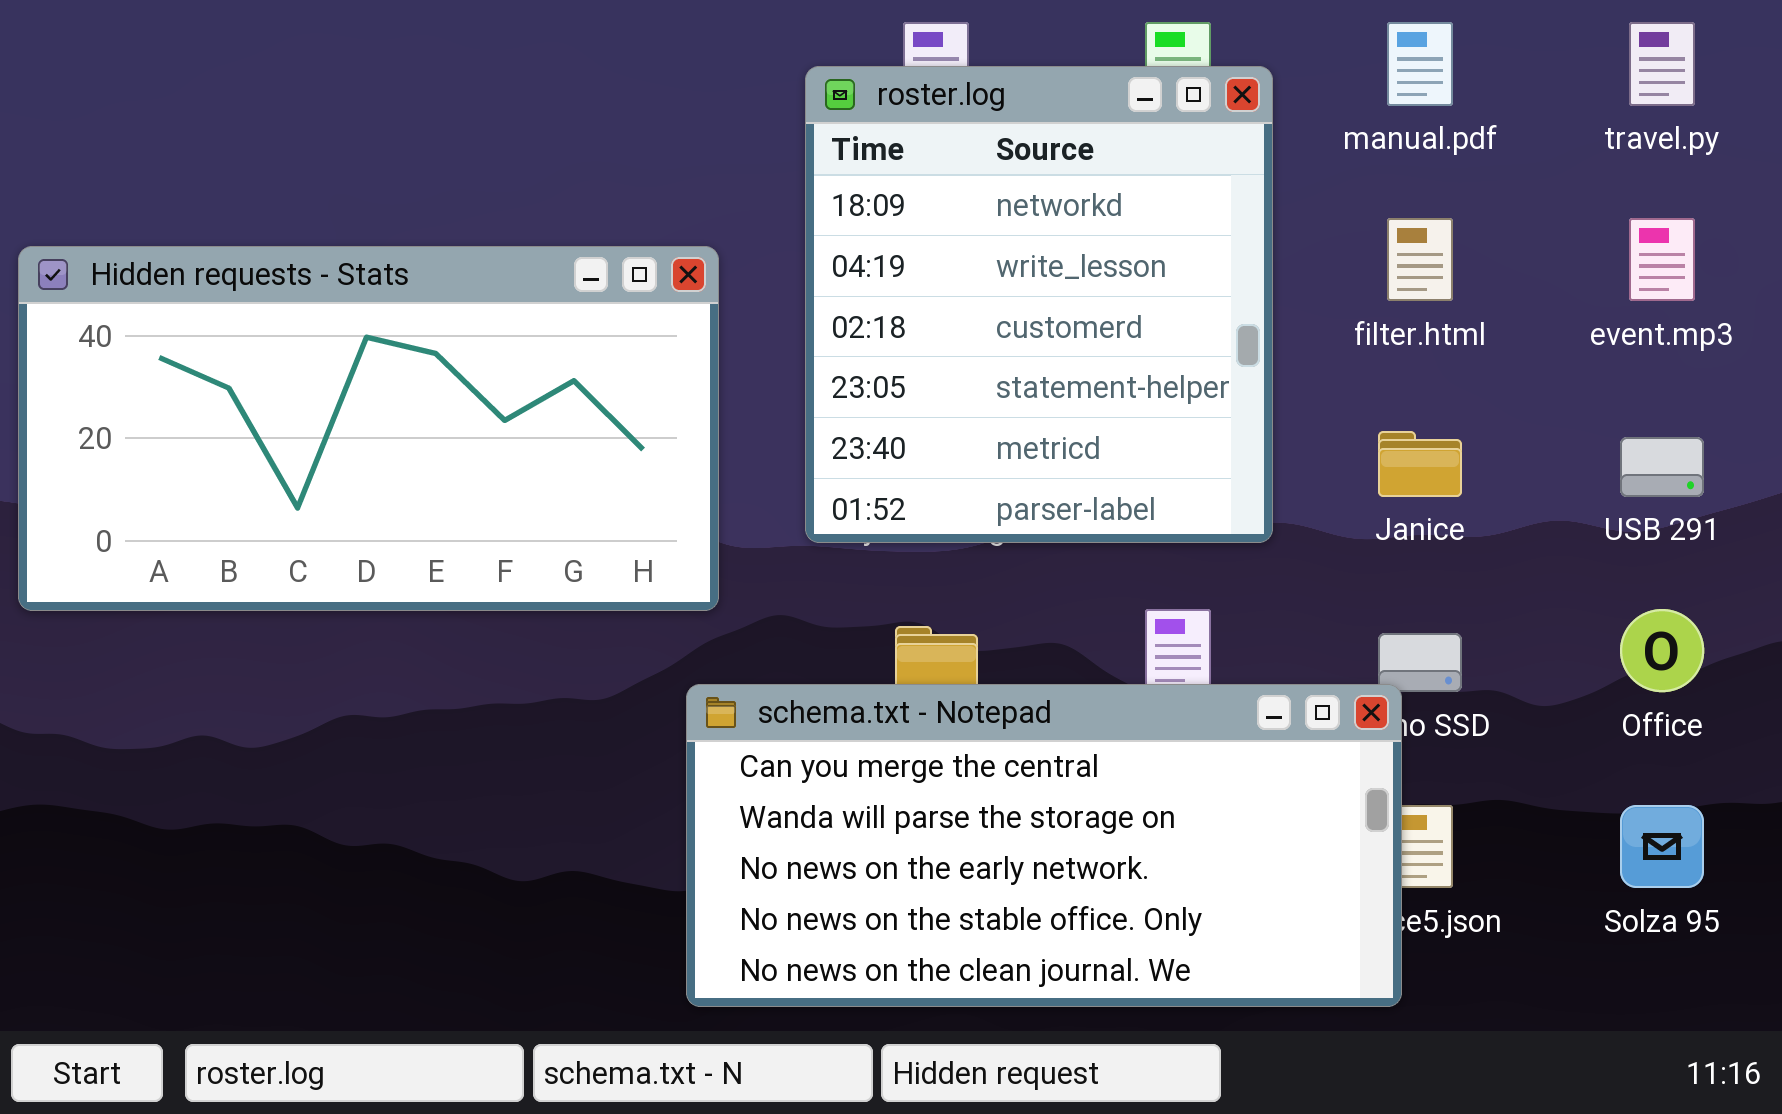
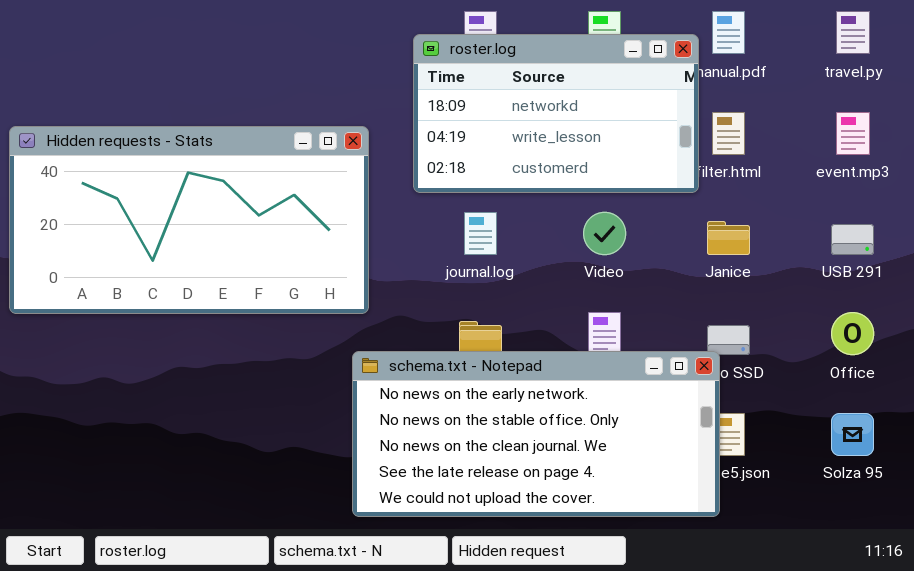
roster.log: [805,66,1273,543] -> [413,34,699,193], resized
schema.txt - Notepad: [686,684,1402,1007] -> [352,351,720,517], scrolled down 2 rows

